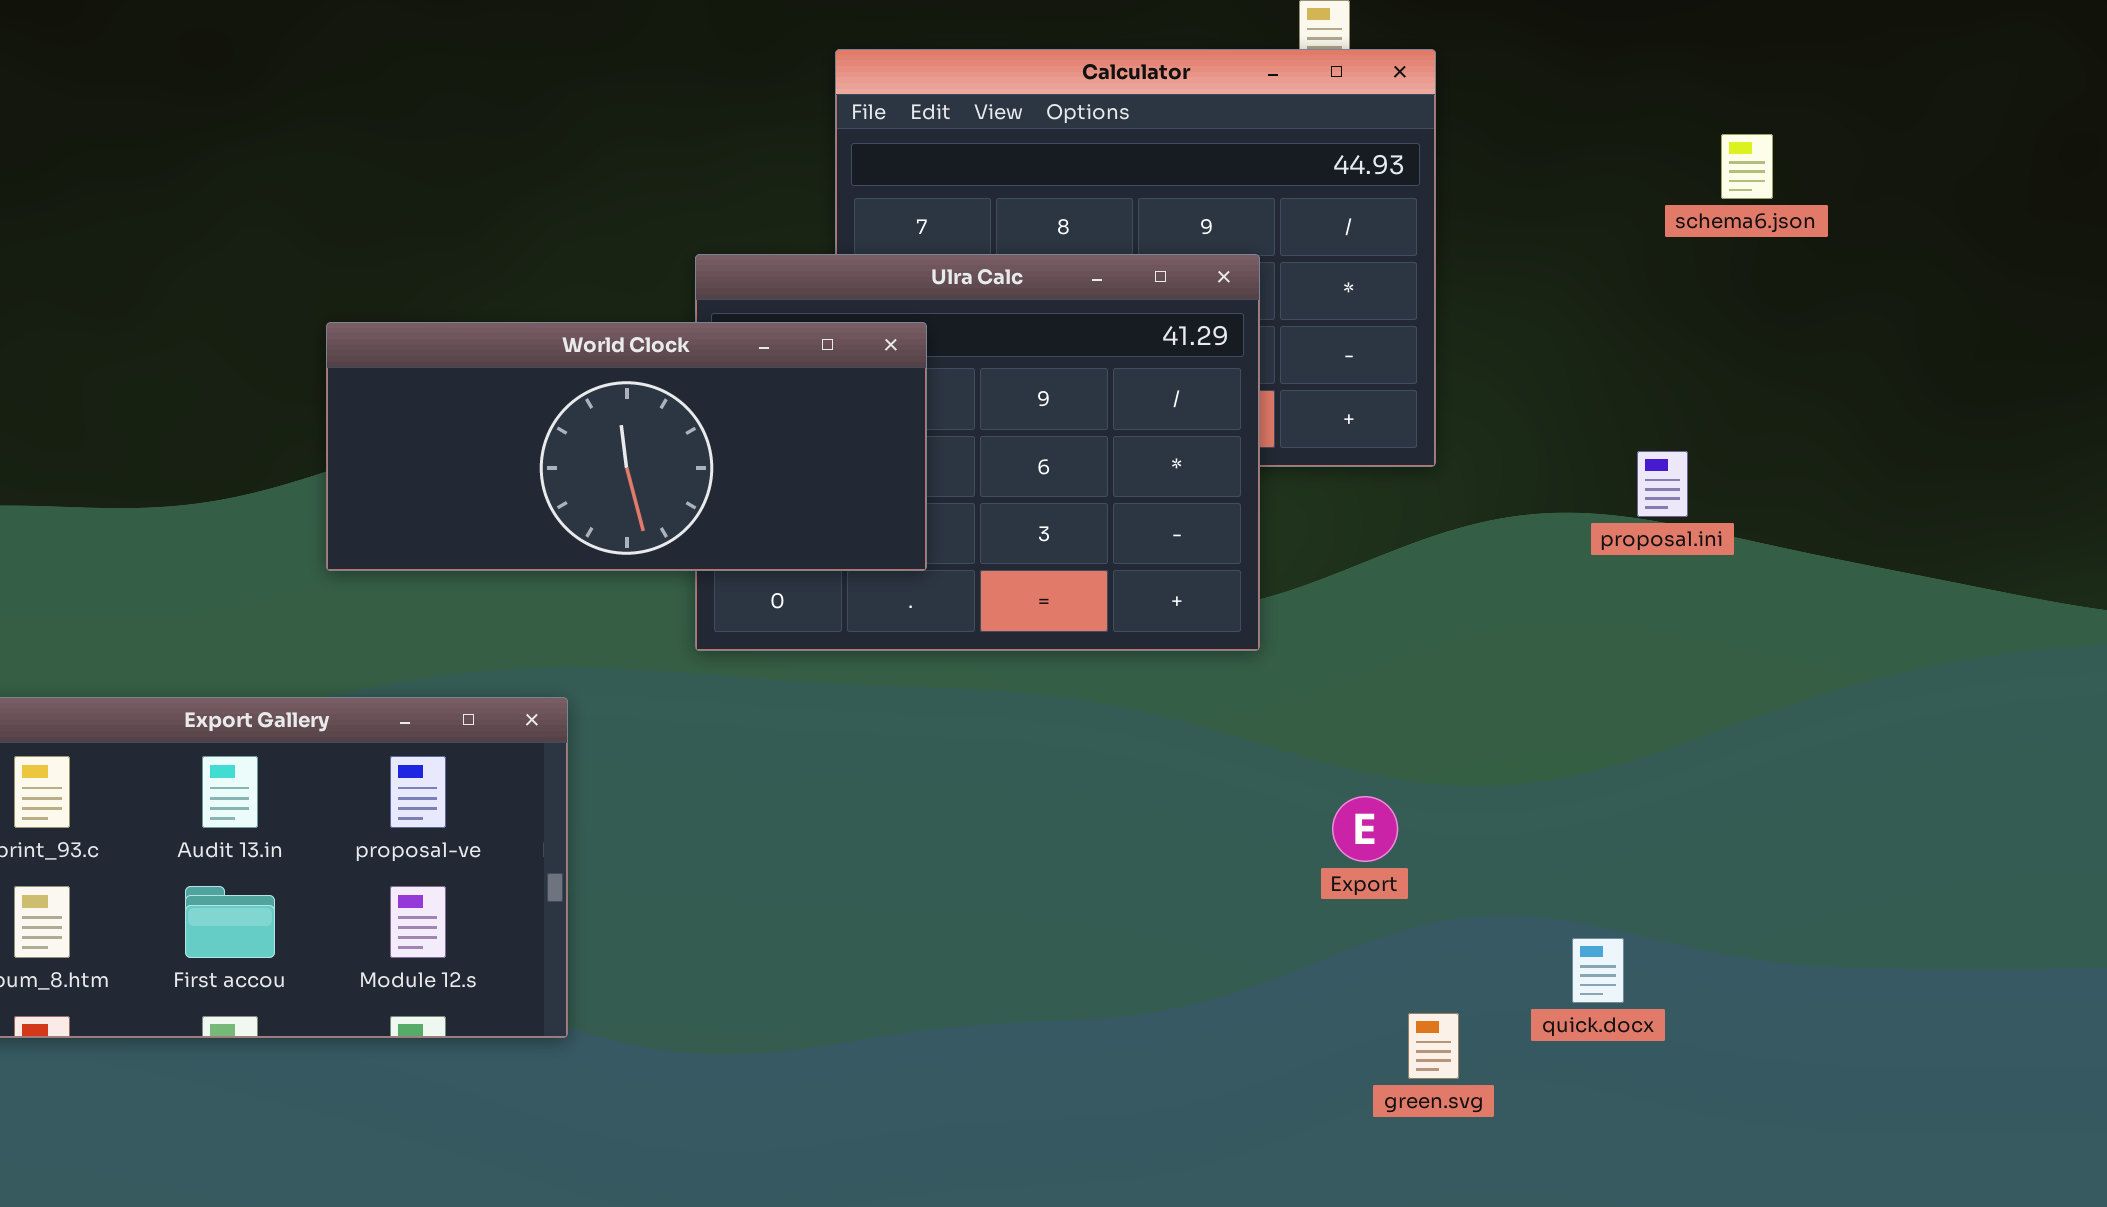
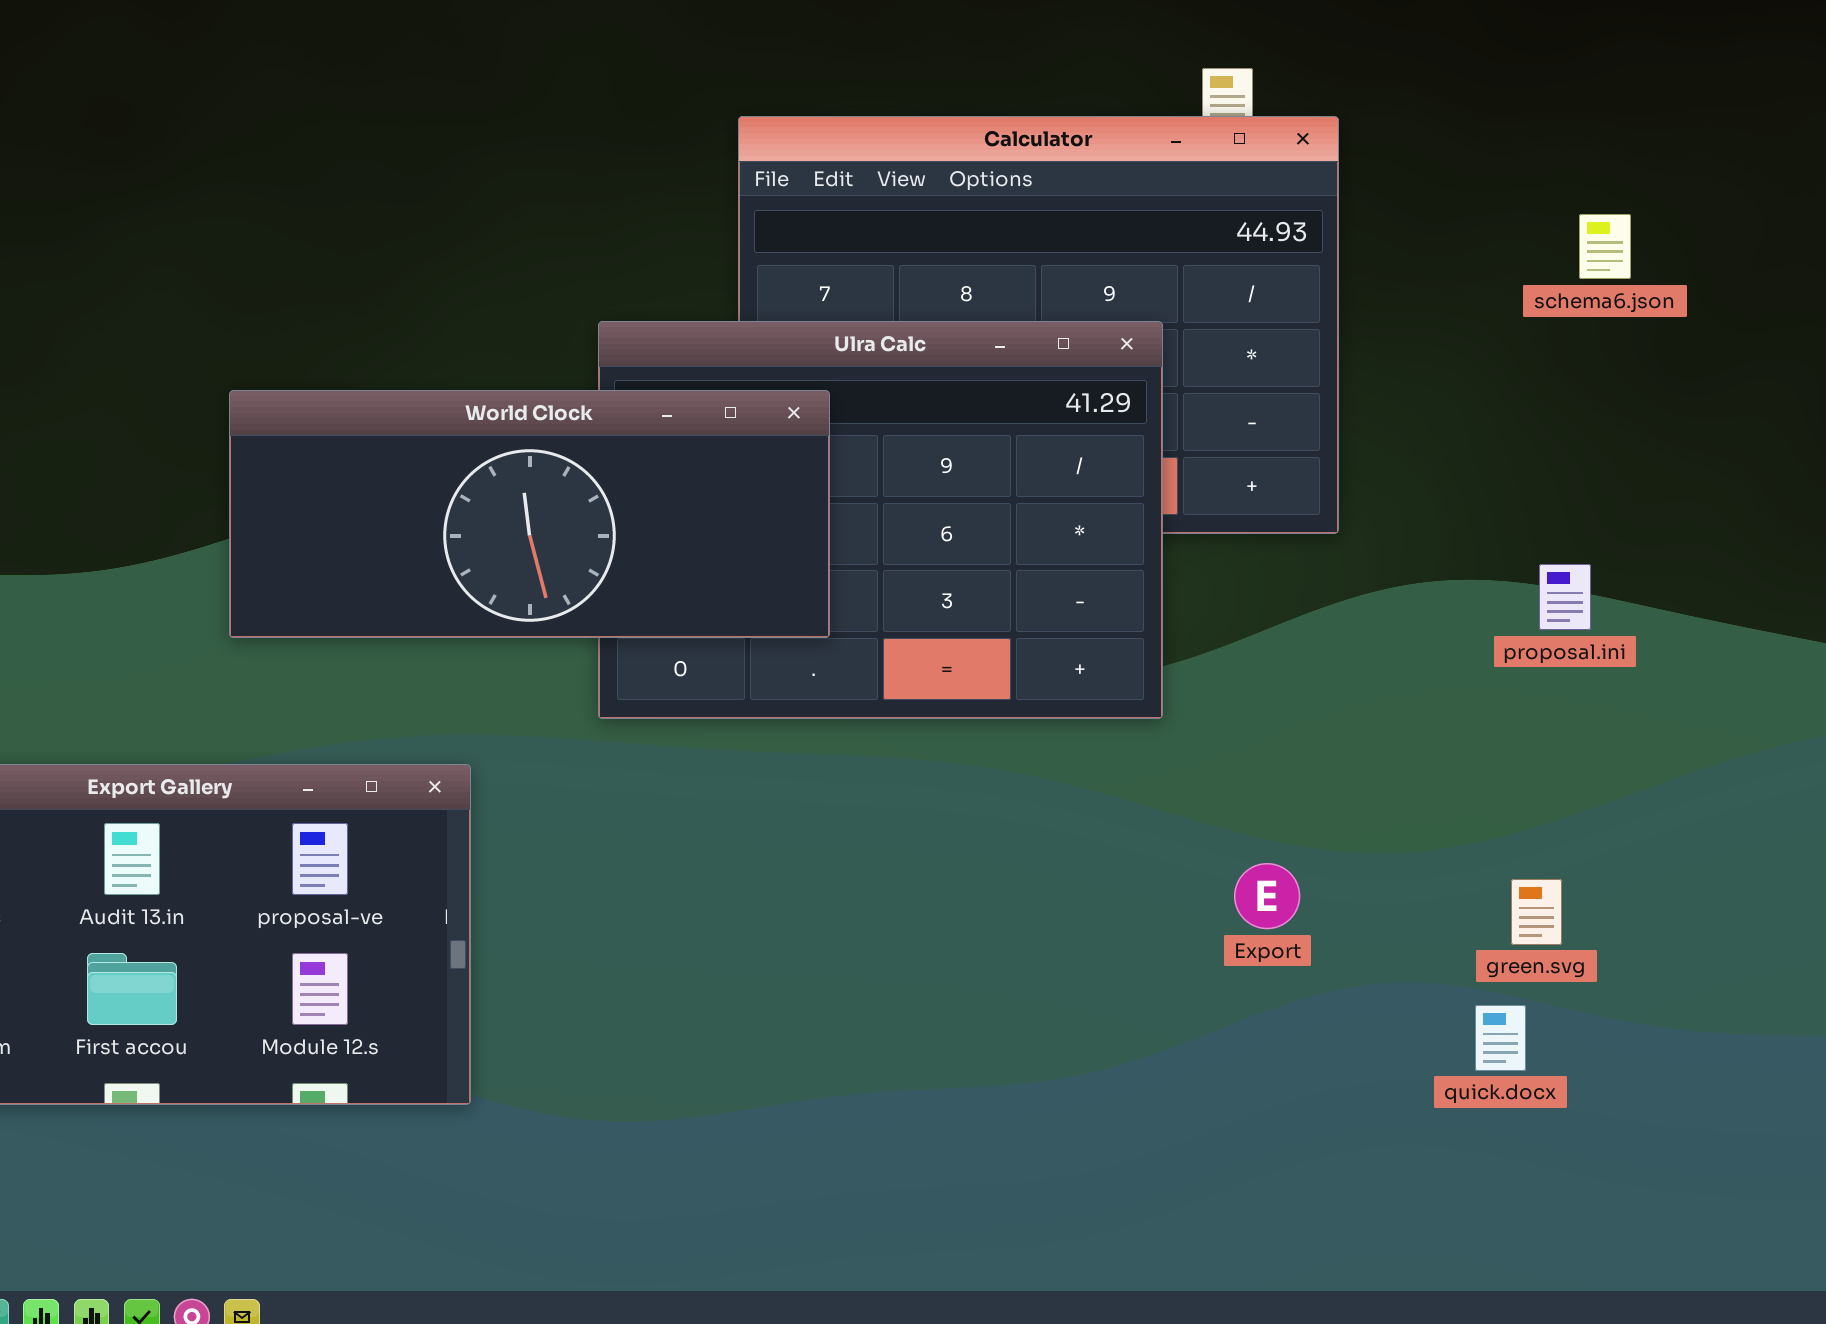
schema6.json: [1721,134,1773,199] -> [1579,214,1631,279], moved
proposal.ini: [1637,451,1688,517] -> [1539,564,1591,630], moved
green.svg: [1408,1013,1459,1079] -> [1511,879,1562,945], moved

